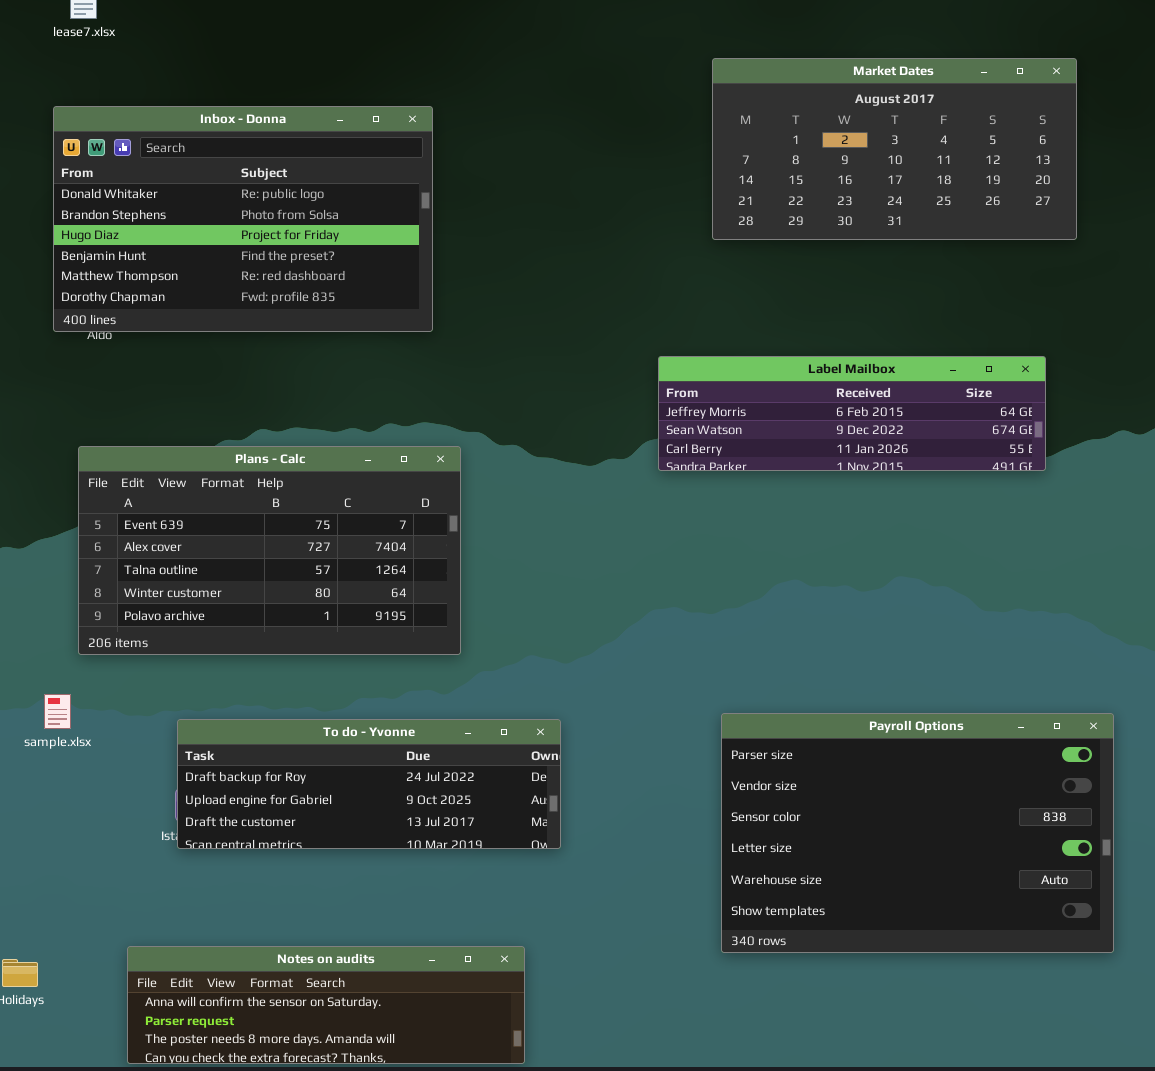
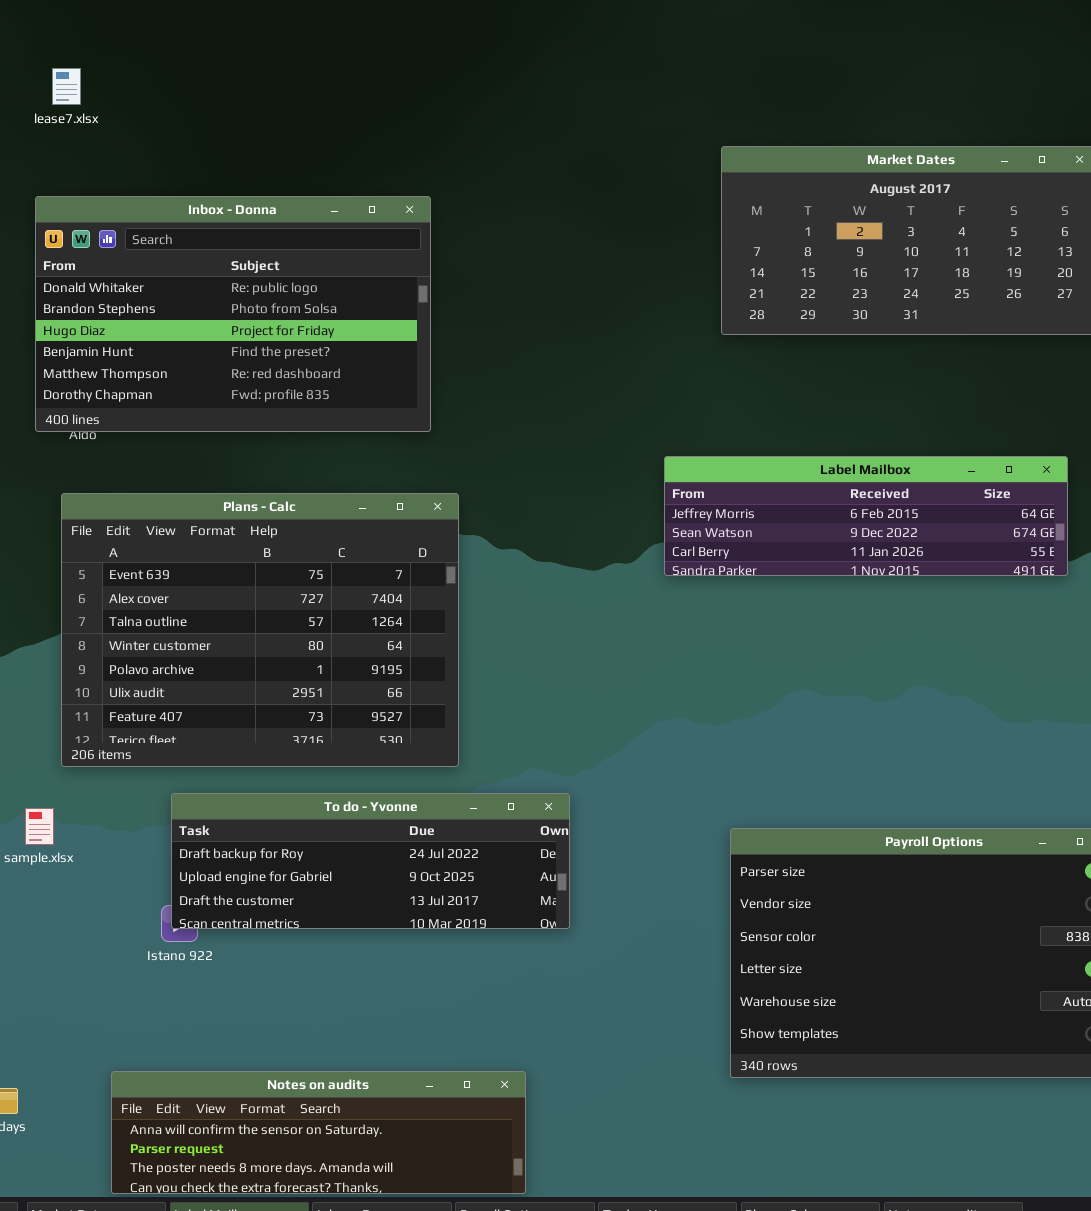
Plans - Calc: [78,446,461,655] -> [61,493,459,767], resized
To do - Yvonne: [177,719,561,849] -> [171,793,570,929], moved

